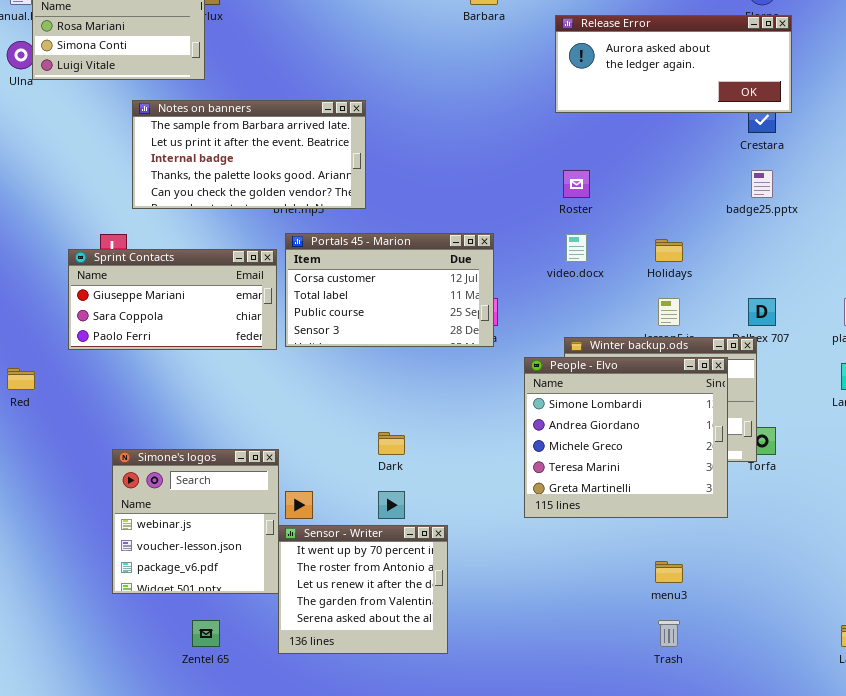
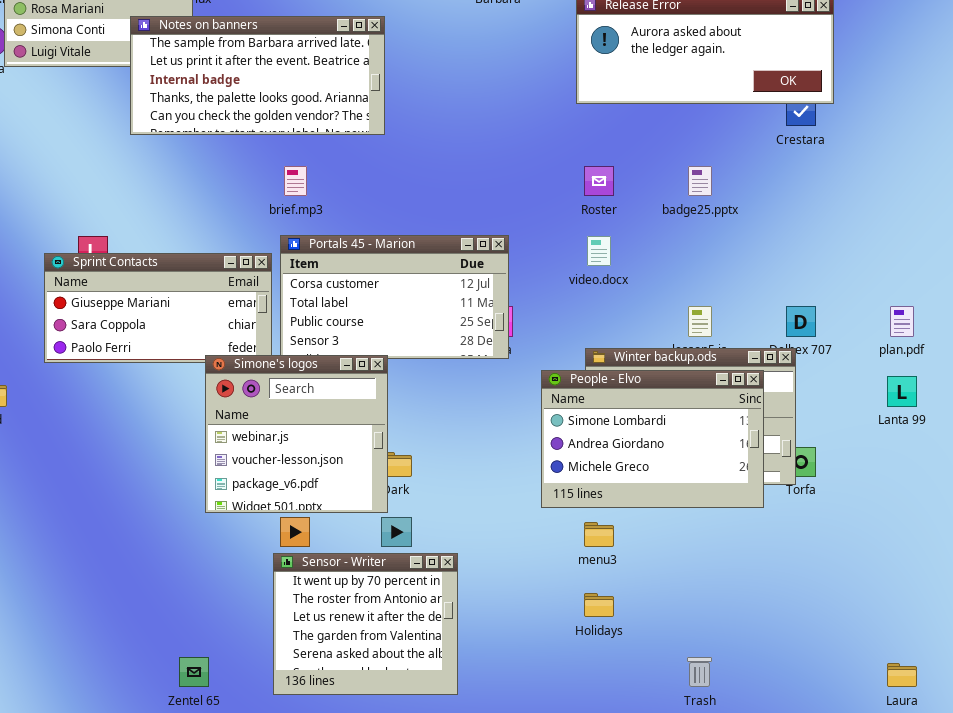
Notes on banners: [132,100,366,209] -> [130,16,385,135], moved
badge25.pptx: [751,170,773,198] -> [688,166,712,196], moved
Holidays: [655,239,683,262] -> [584,593,614,617], moved
People - Elvo: [524,357,728,518] -> [541,370,764,508], resized
Simone's logos: [112,449,279,594] -> [205,355,388,513], moved
menu3: [655,561,683,583] -> [584,522,614,547], moved

